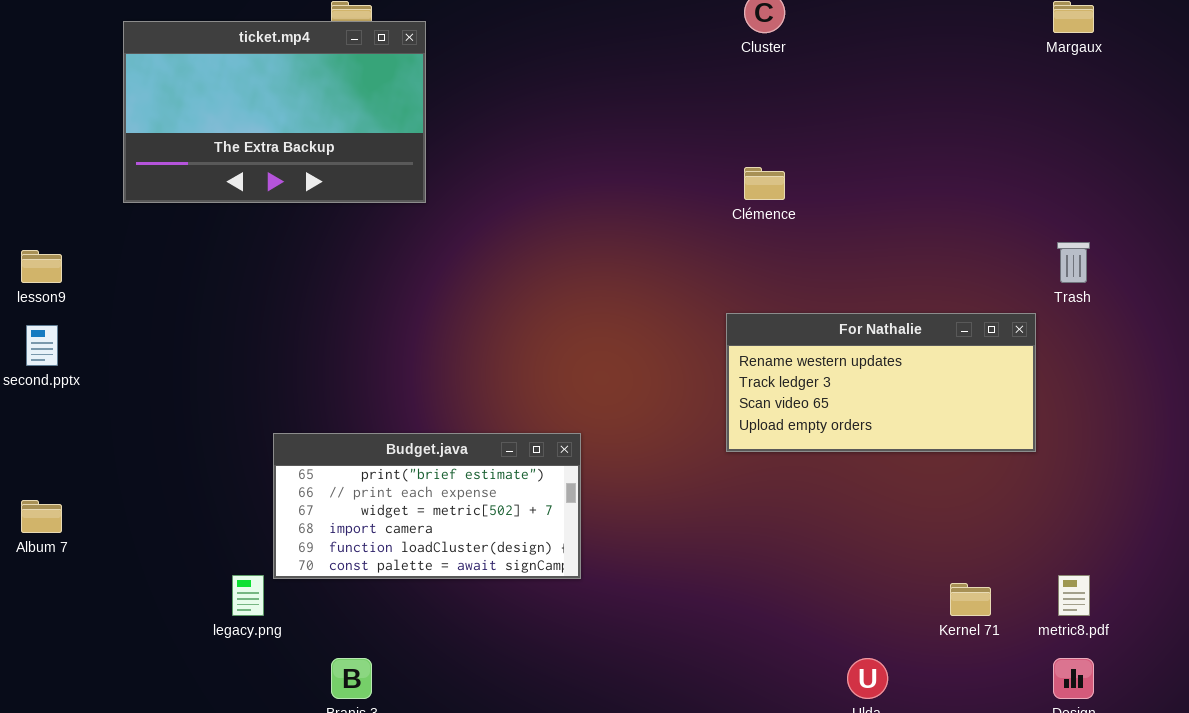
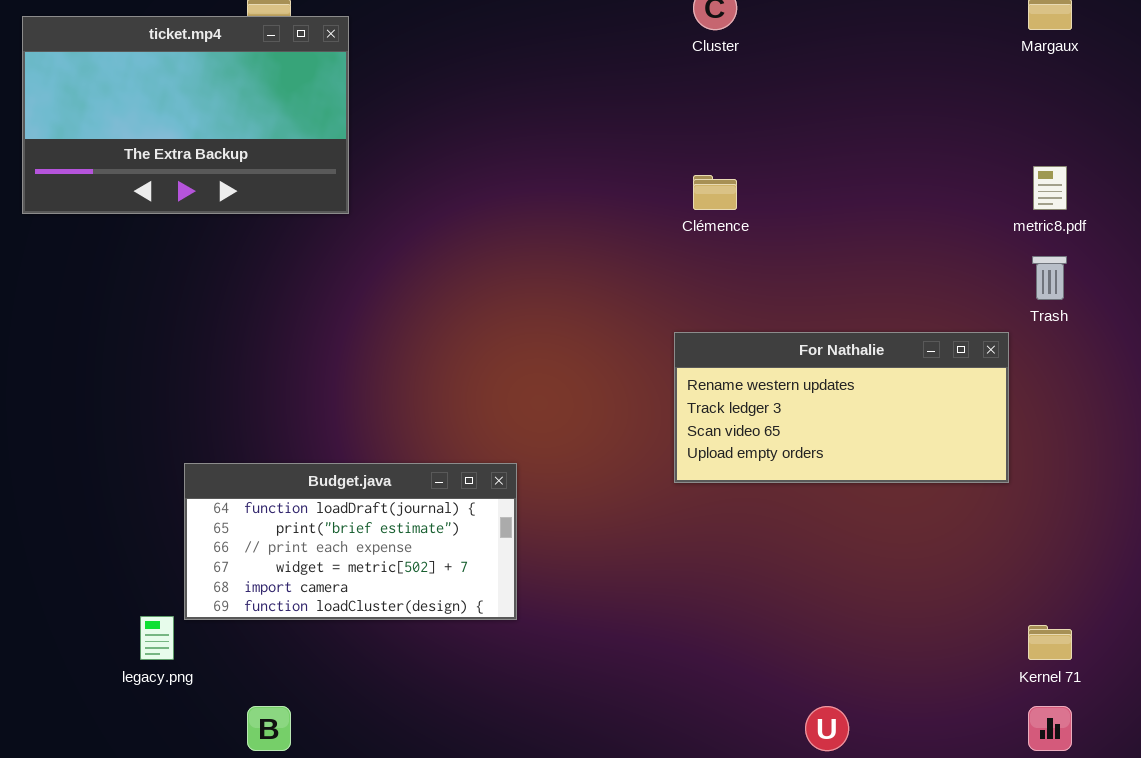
Budget.java: [273,433,581,579] -> [184,463,517,620], scrolled up 1 row
metric8.pdf: [1058,575,1090,616] -> [1033,166,1067,210], moved
Kernel 71: [950,583,991,616] -> [1028,625,1072,660], moved

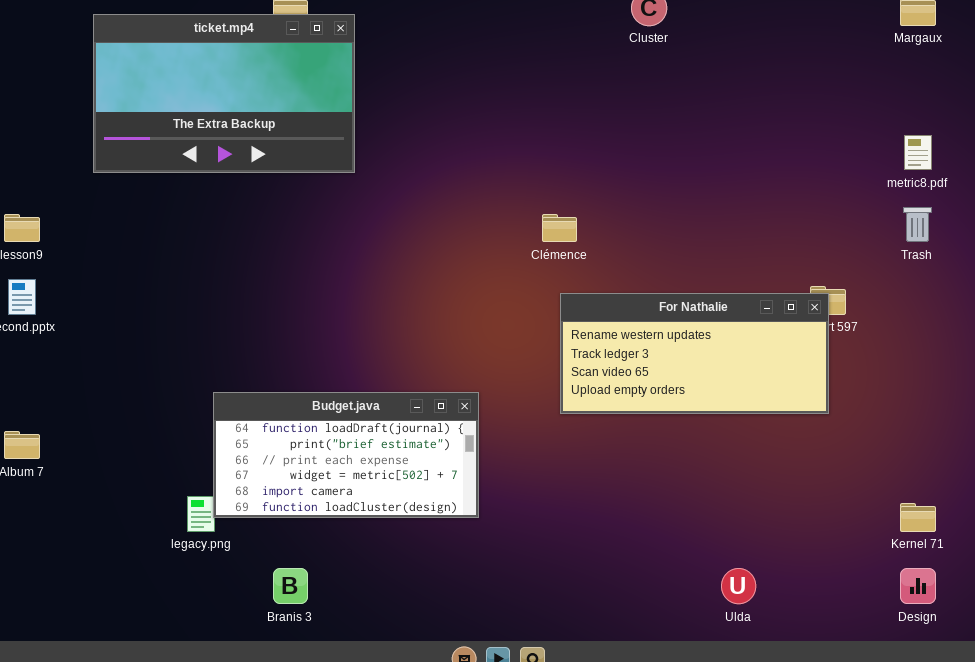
Clémence: [693,175,737,210] -> [542,214,577,242], moved
For Nathalie: [674,332,1009,483] -> [560,293,829,414], moved
Budget.java: [184,463,517,620] -> [213,392,479,518], moved

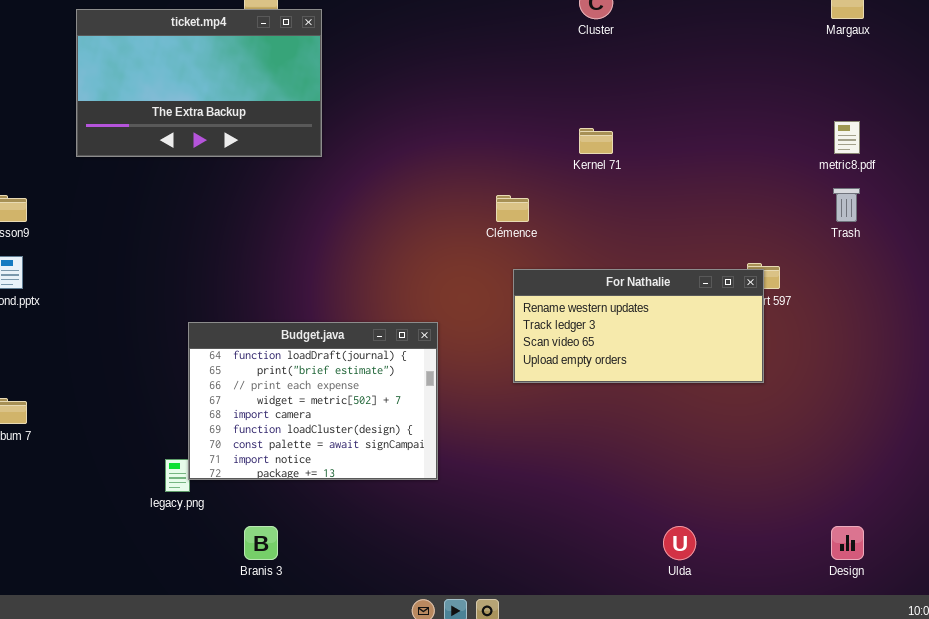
Budget.java: [213,392,479,518] -> [188,322,438,480], resized
Kernel 71: [900,503,936,532] -> [579,128,613,154], moved

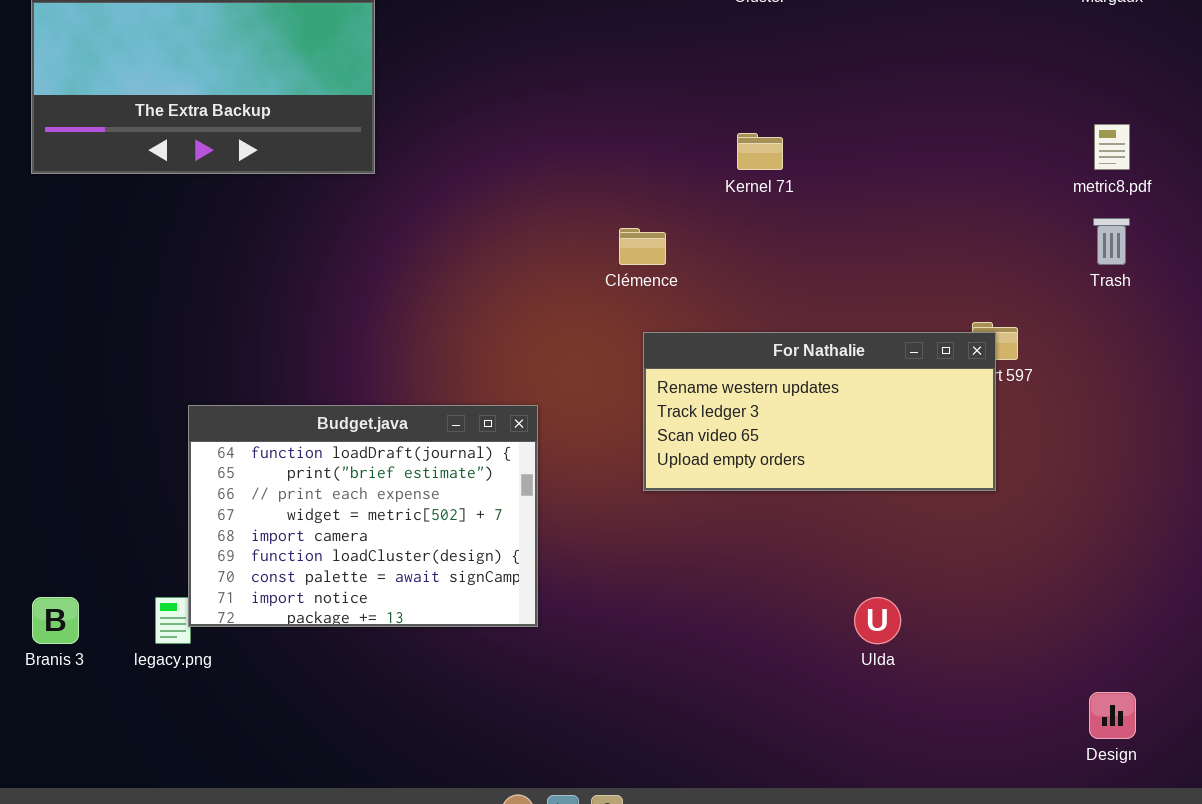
Branis 3: [244,526,278,560] -> [32,597,79,644], moved
Ulda: [663,526,696,560] -> [854,597,901,644], moved

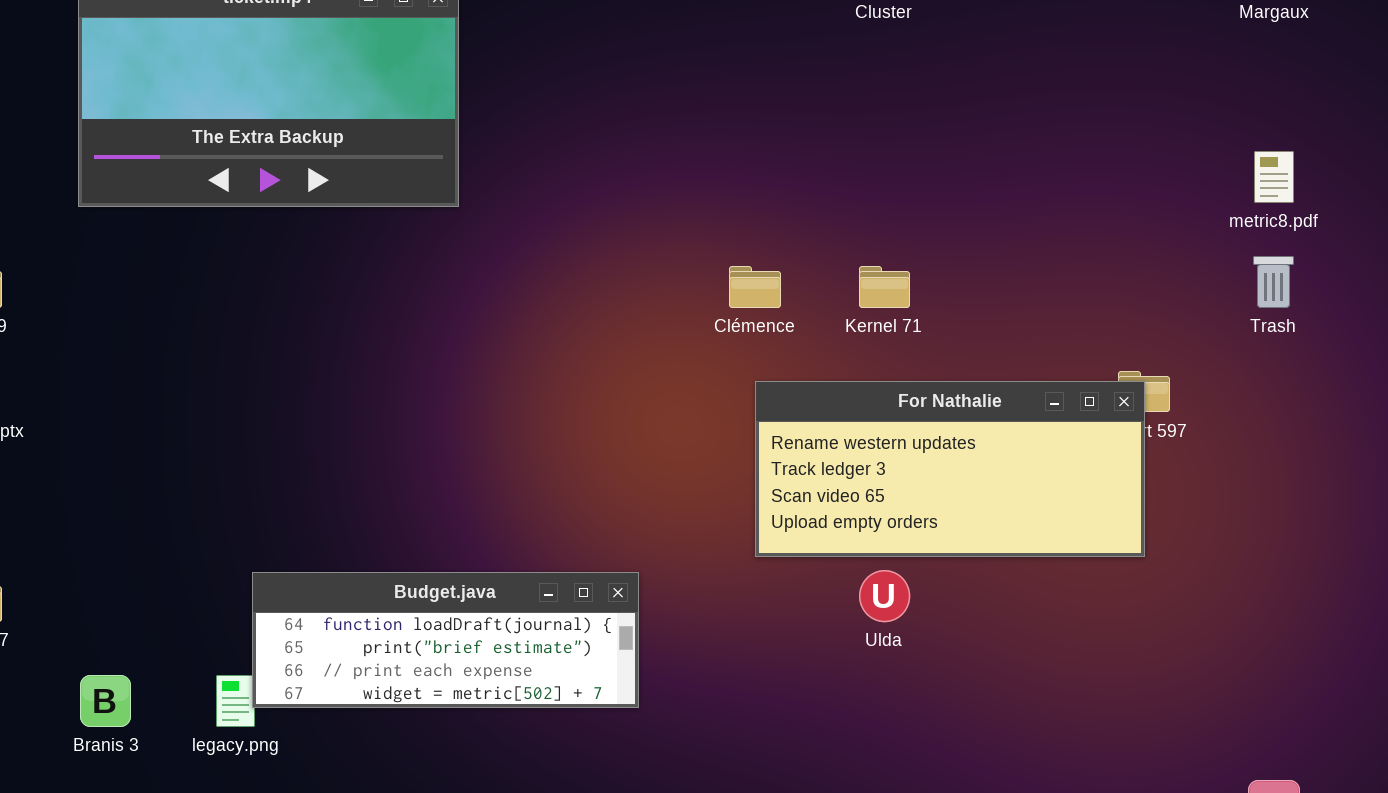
Kernel 71: [737,133,783,170] -> [859,266,910,308], moved
Budget.java: [188,405,538,627] -> [252,572,639,708], resized
Ulda: [854,597,901,644] -> [859,570,910,622], moved

